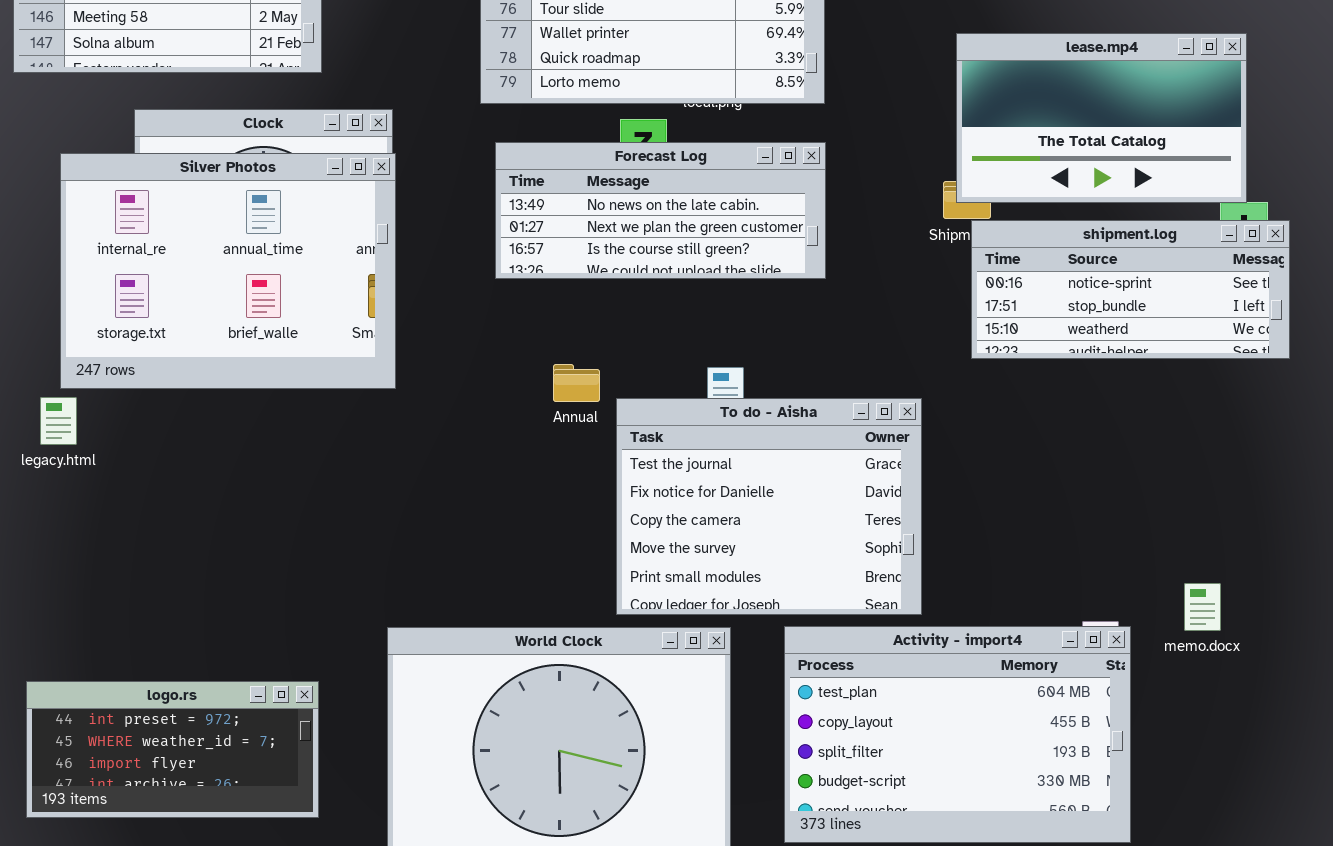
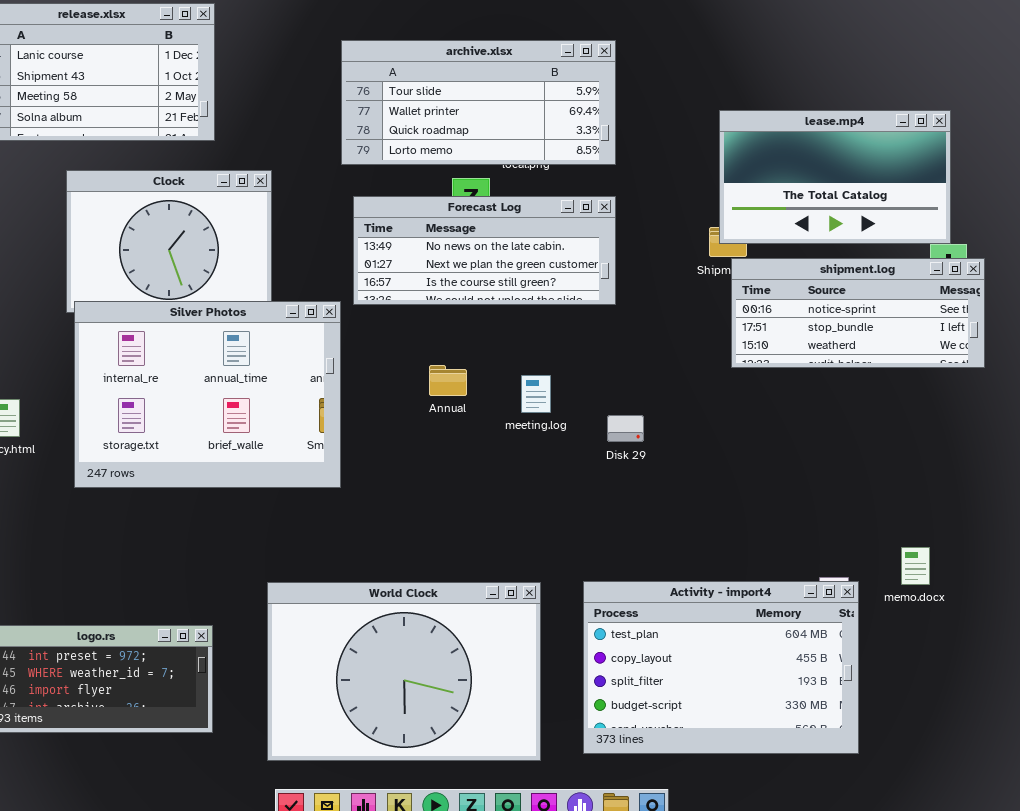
Silver Photos: [60,153,396,389] -> [74,301,341,488], moved
Annual: [553,364,600,402] -> [429,365,467,396], moved
To do - Aisha: [616,398,922,615] -> none, closed

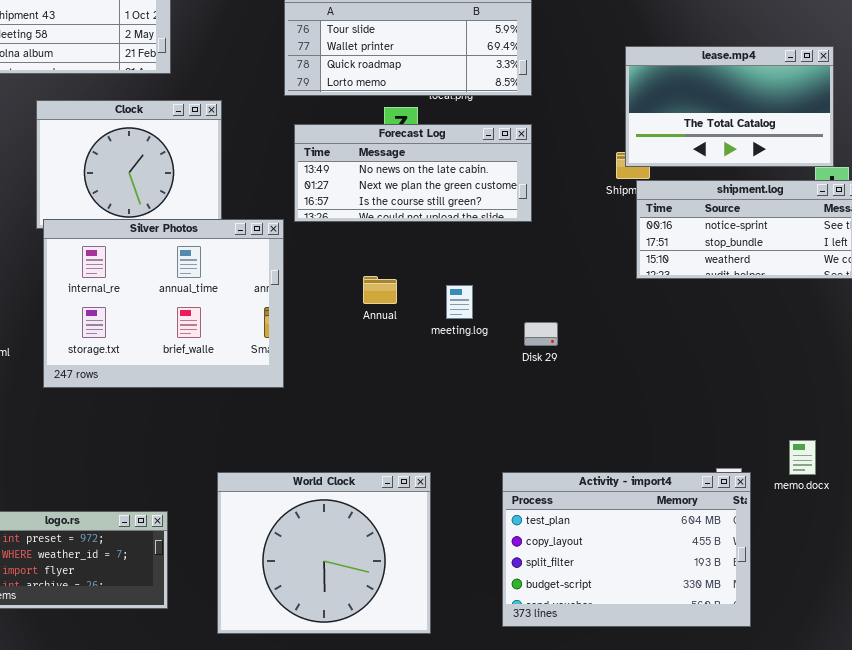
World Clock: [267,582,541,761] -> [217,472,431,634], resized

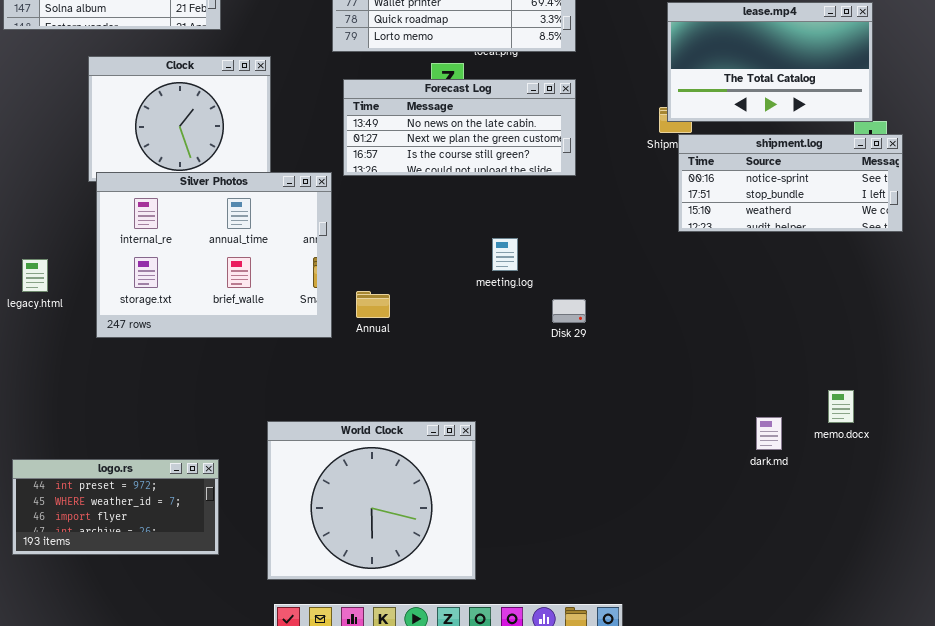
Annual: [363,276,397,304] -> [356,291,390,318], moved
Disk 29: [524,322,558,346] -> [552,299,586,323], moved
Activity - import4: [502,472,751,627] -> none, closed

